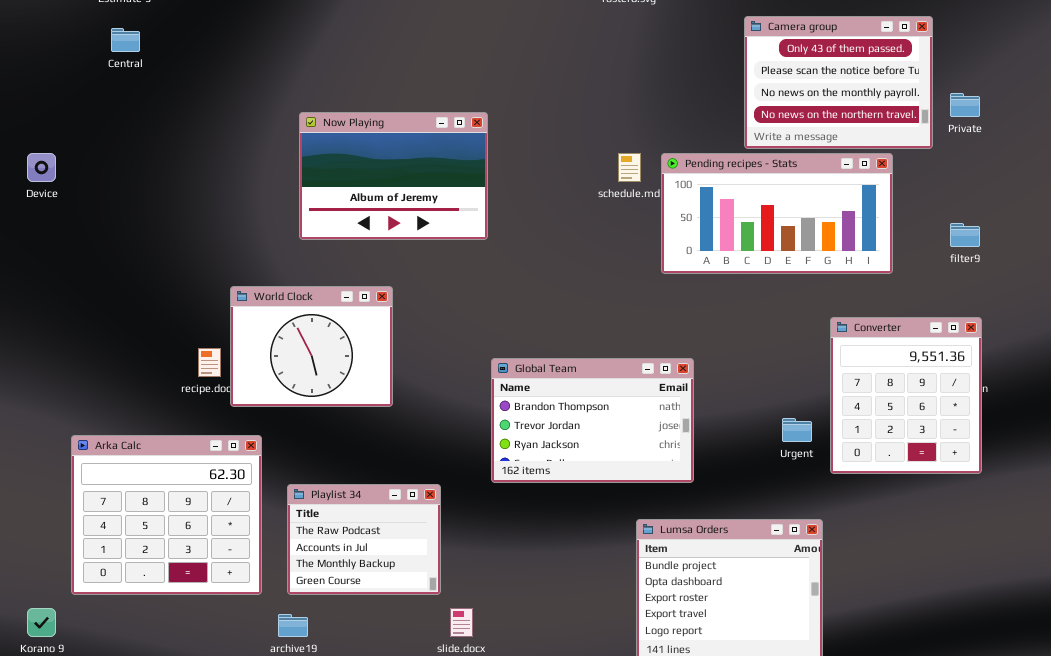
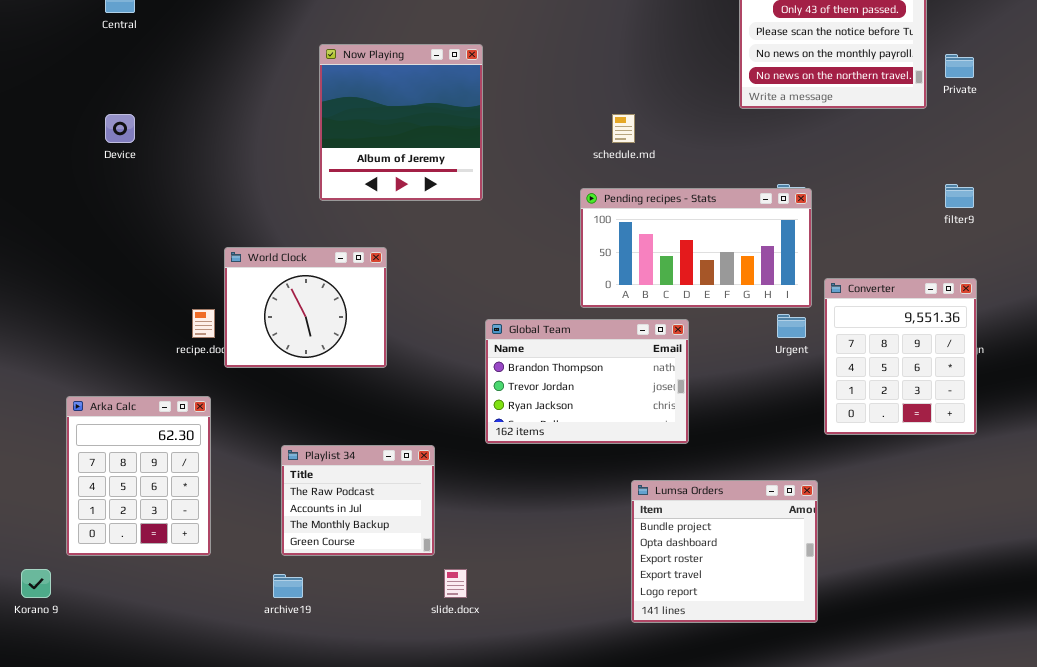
Now Playing: [299,112,488,240] -> [319,44,483,201], resized
Device: [27,153,56,182] -> [105,114,135,143], moved
Pending recipes - Stats: [661,153,893,274] -> [580,188,812,308], moved
Urgent: [782,418,812,442] -> [777,314,806,338], moved
Arka Calc: [71,435,262,595] -> [66,396,211,556], resized

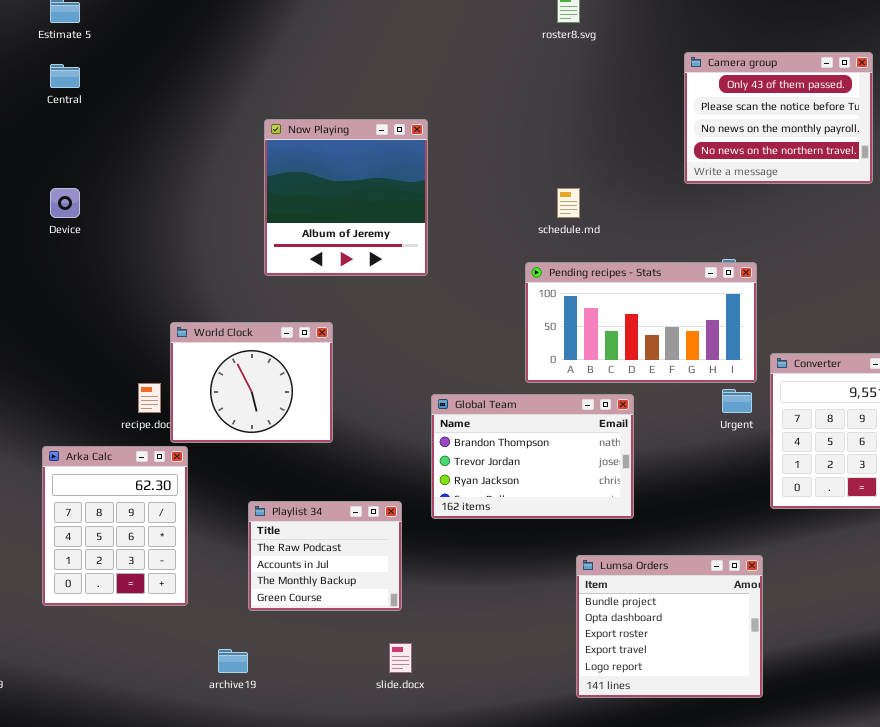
Arka Calc: [66,396,211,556] -> [42,446,188,606], moved
Playlist 34: [281,445,435,556] -> [248,501,402,611], moved

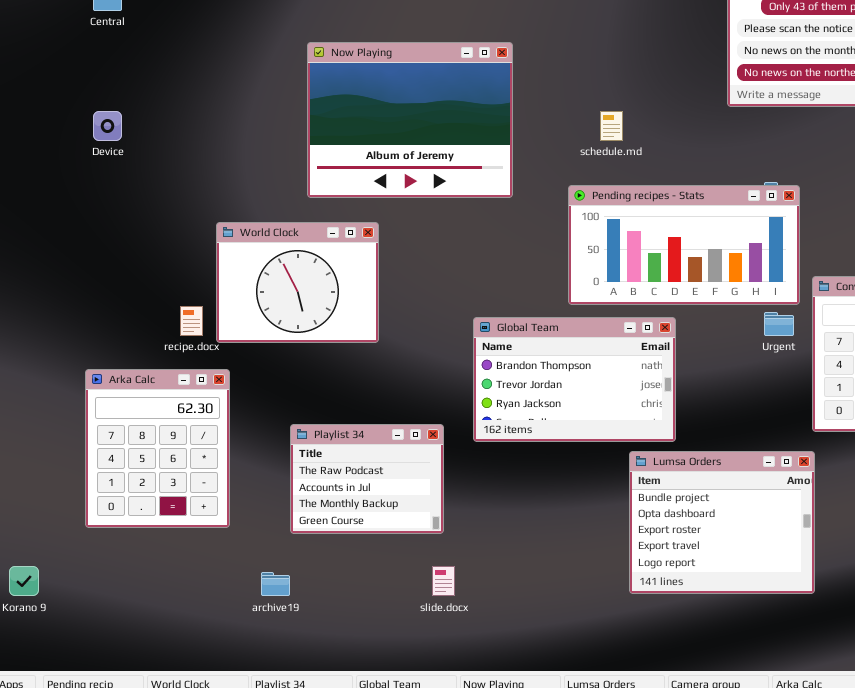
Now Playing: [264,119,428,276] -> [307,42,513,198], resized
World Clock: [170,322,333,443] -> [216,222,379,343], moved
Lumsa Orders: [576,555,763,698] -> [629,451,815,594], moved

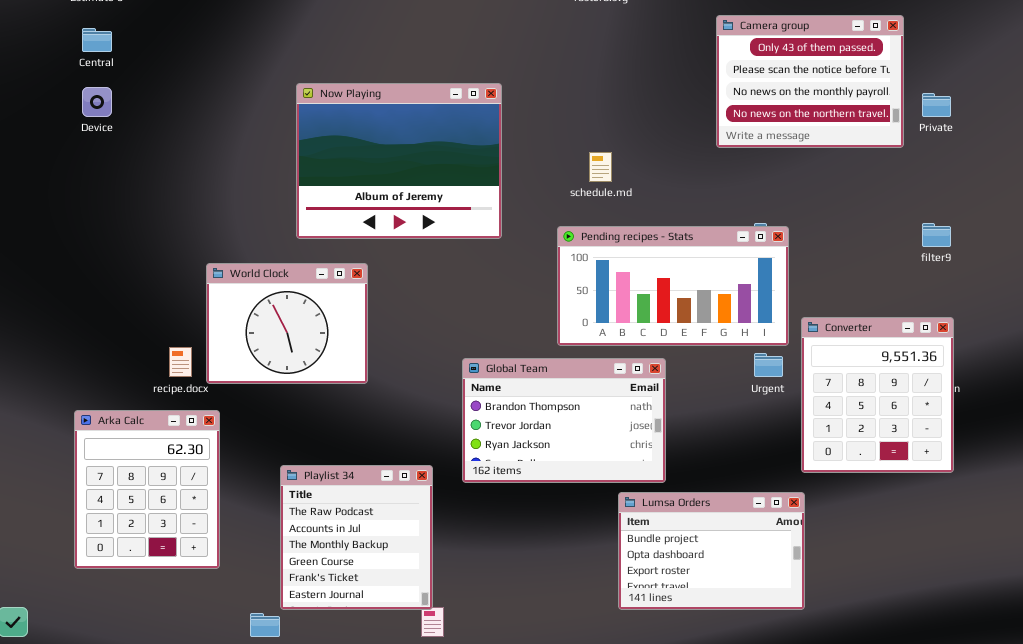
Device: [93,111,122,141] -> [82,87,112,117], moved
Playlist 34: [290,424,444,534] -> [280,465,433,610], resized
Lumsa Orders: [629,451,815,594] -> [618,492,805,610], resized

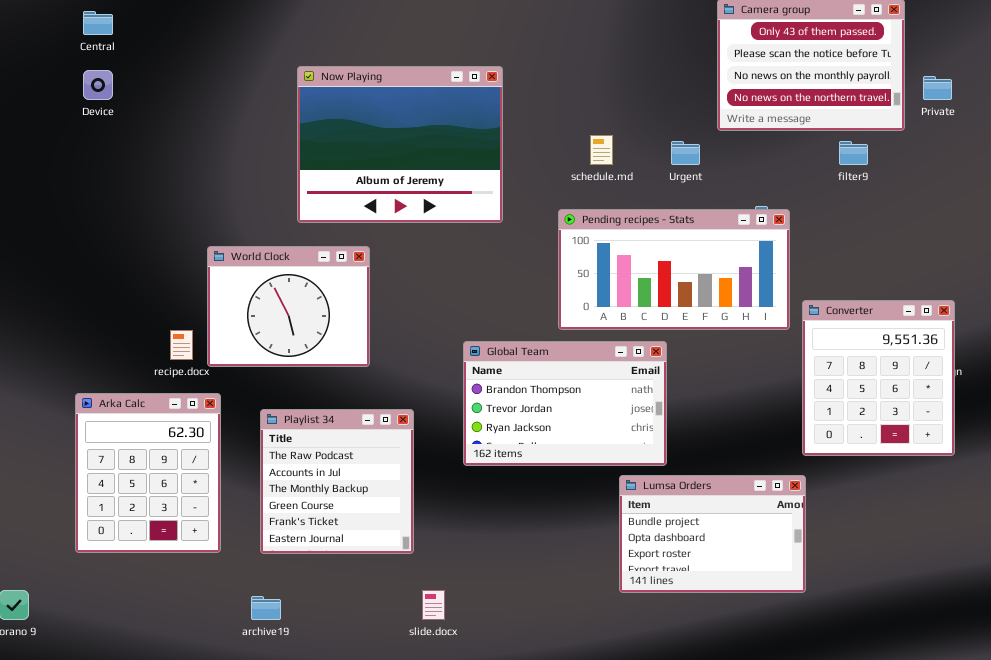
filter9: [922,223,951,247] -> [839,141,868,165], moved
Urgent: [754,353,783,377] -> [671,141,700,165], moved
Playlist 34: [280,465,433,610] -> [260,409,414,554], moved

